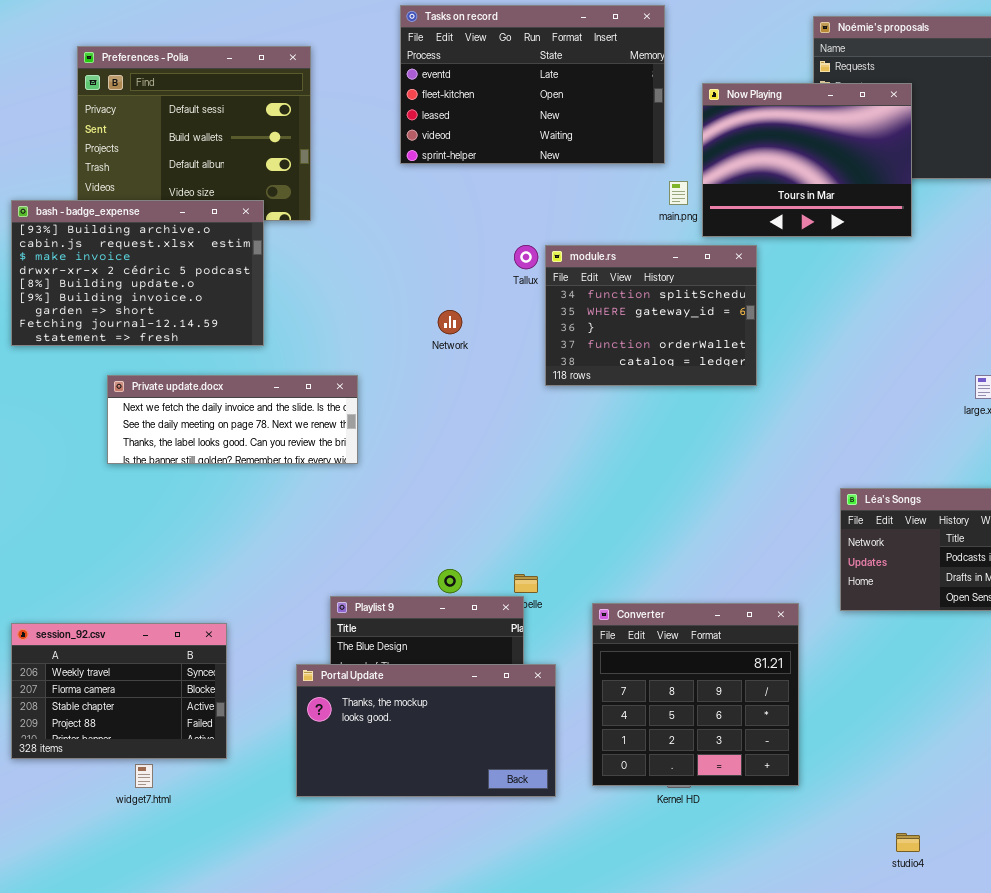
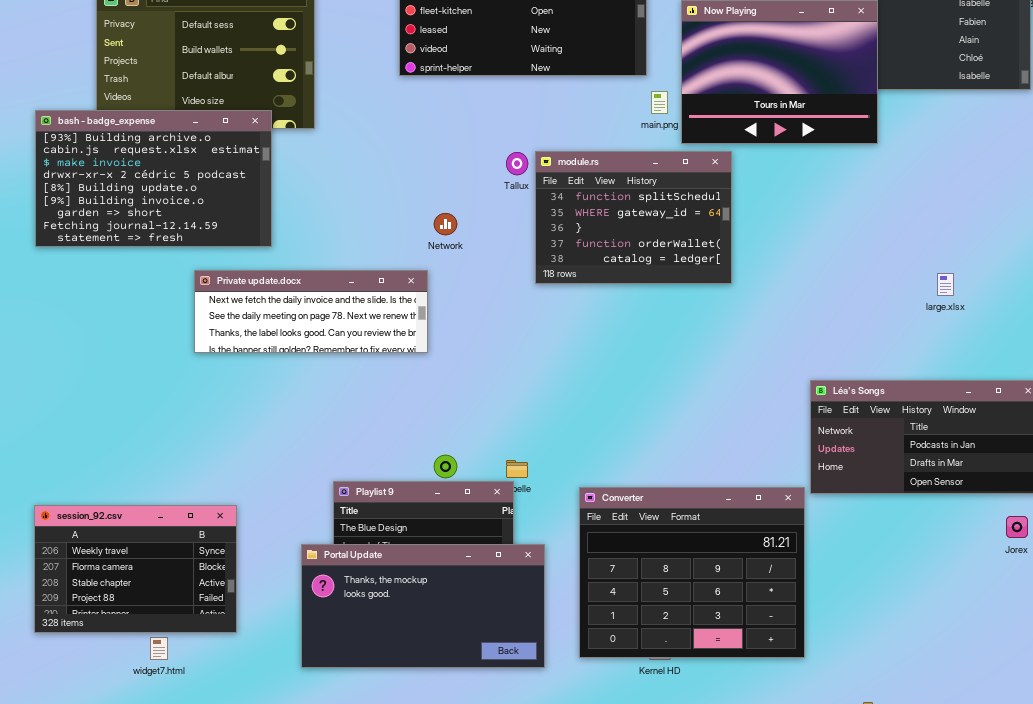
Private update.docx: [107,375,358,464] -> [194,270,428,353], moved
Converter: [592,603,799,786] -> [579,487,805,658], resized

